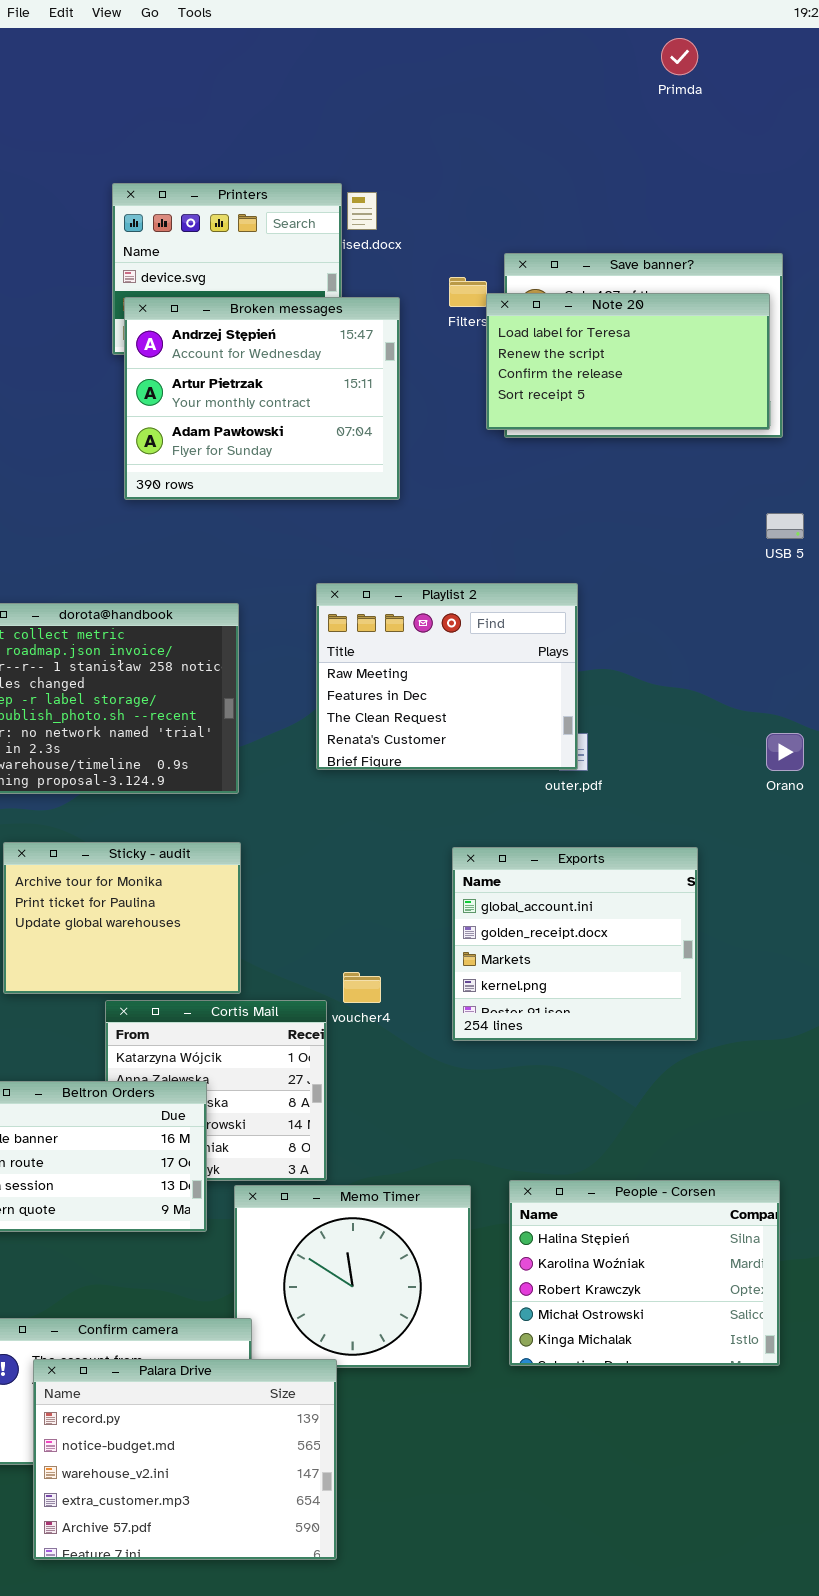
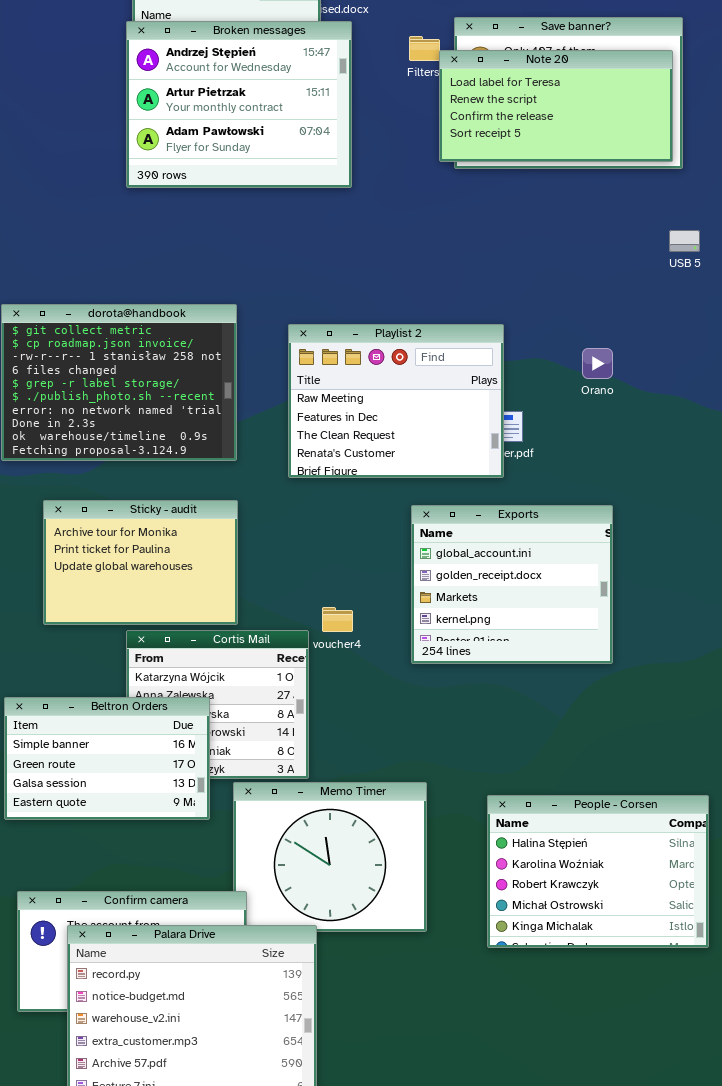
Broken messages: [124,297,400,500] -> [126,21,352,188], moved
Playlist 2: [316,583,578,770] -> [288,324,504,478], moved
Orano: [766,733,804,771] -> [582,348,613,379], moved
People - Corsen: [509,1180,780,1366] -> [487,795,709,948], moved

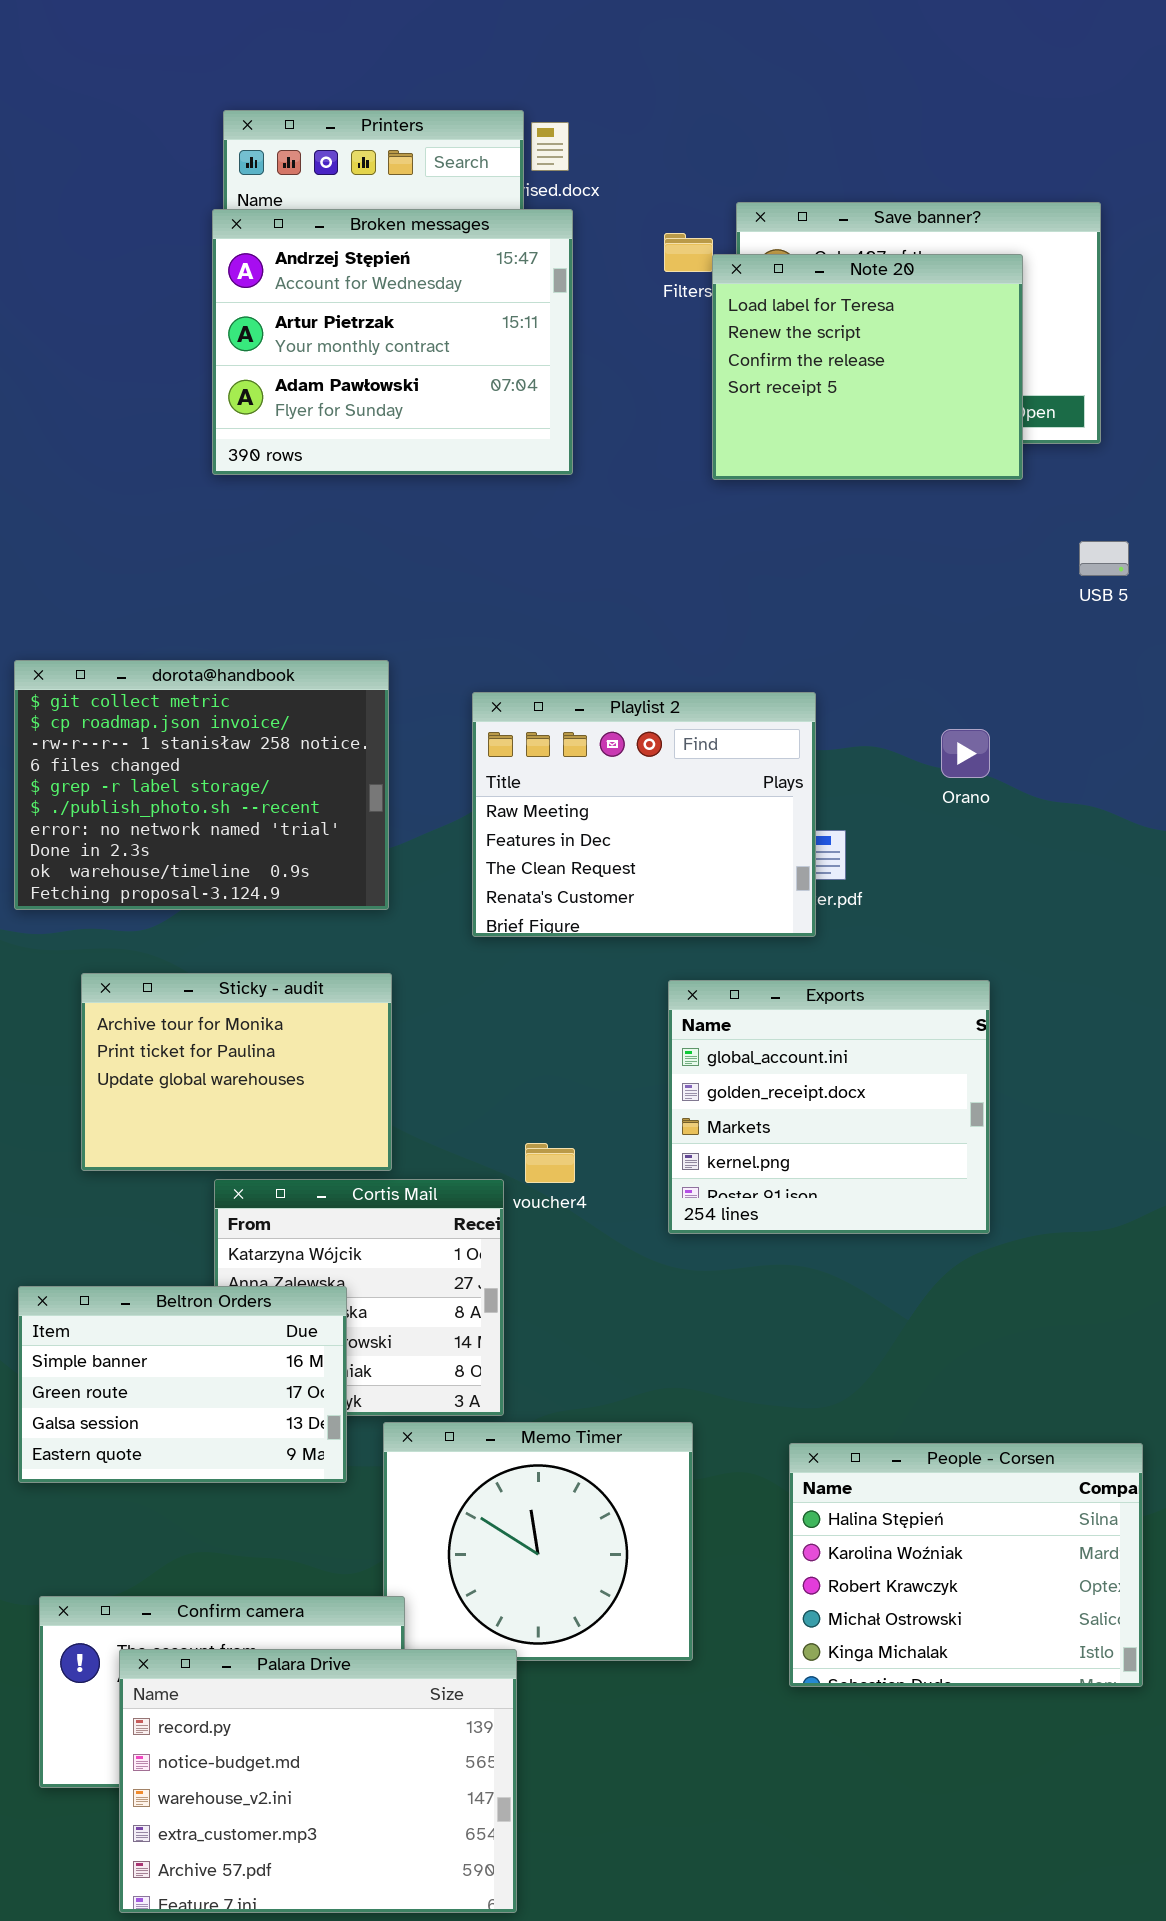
Note 20: [439,50,673,162] -> [712,254,1023,480], resized

